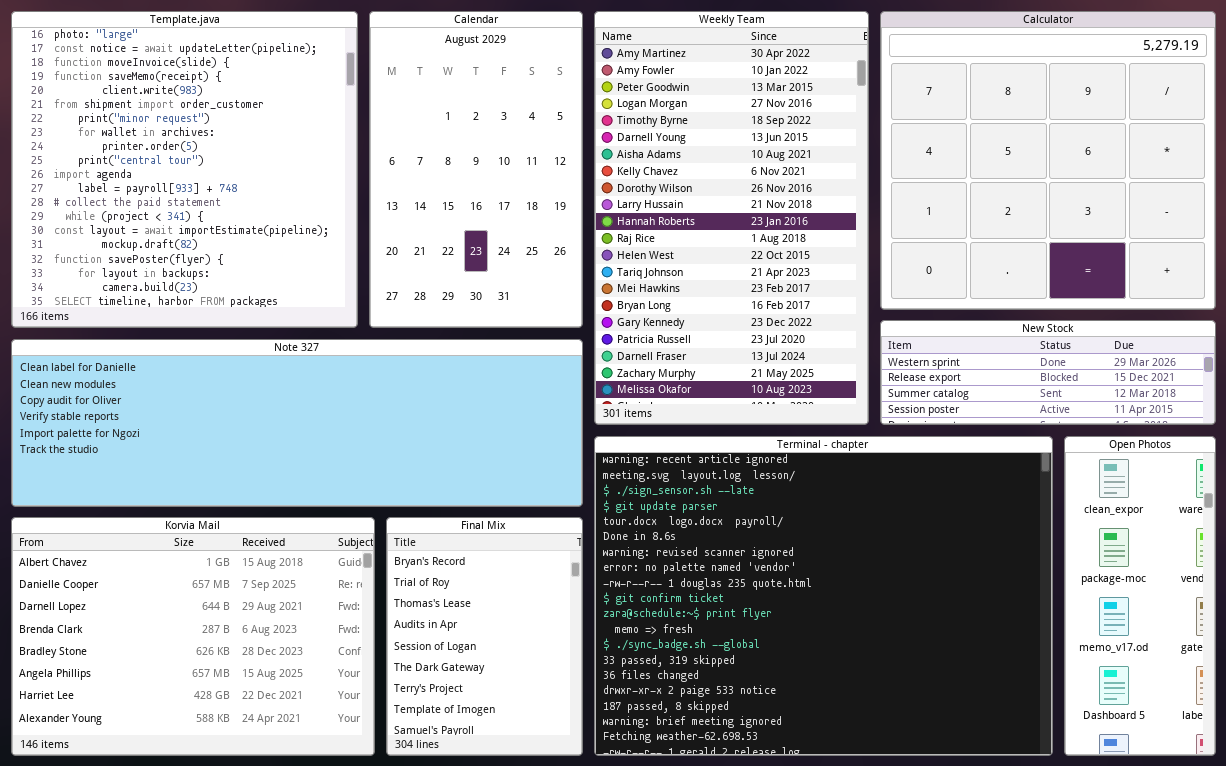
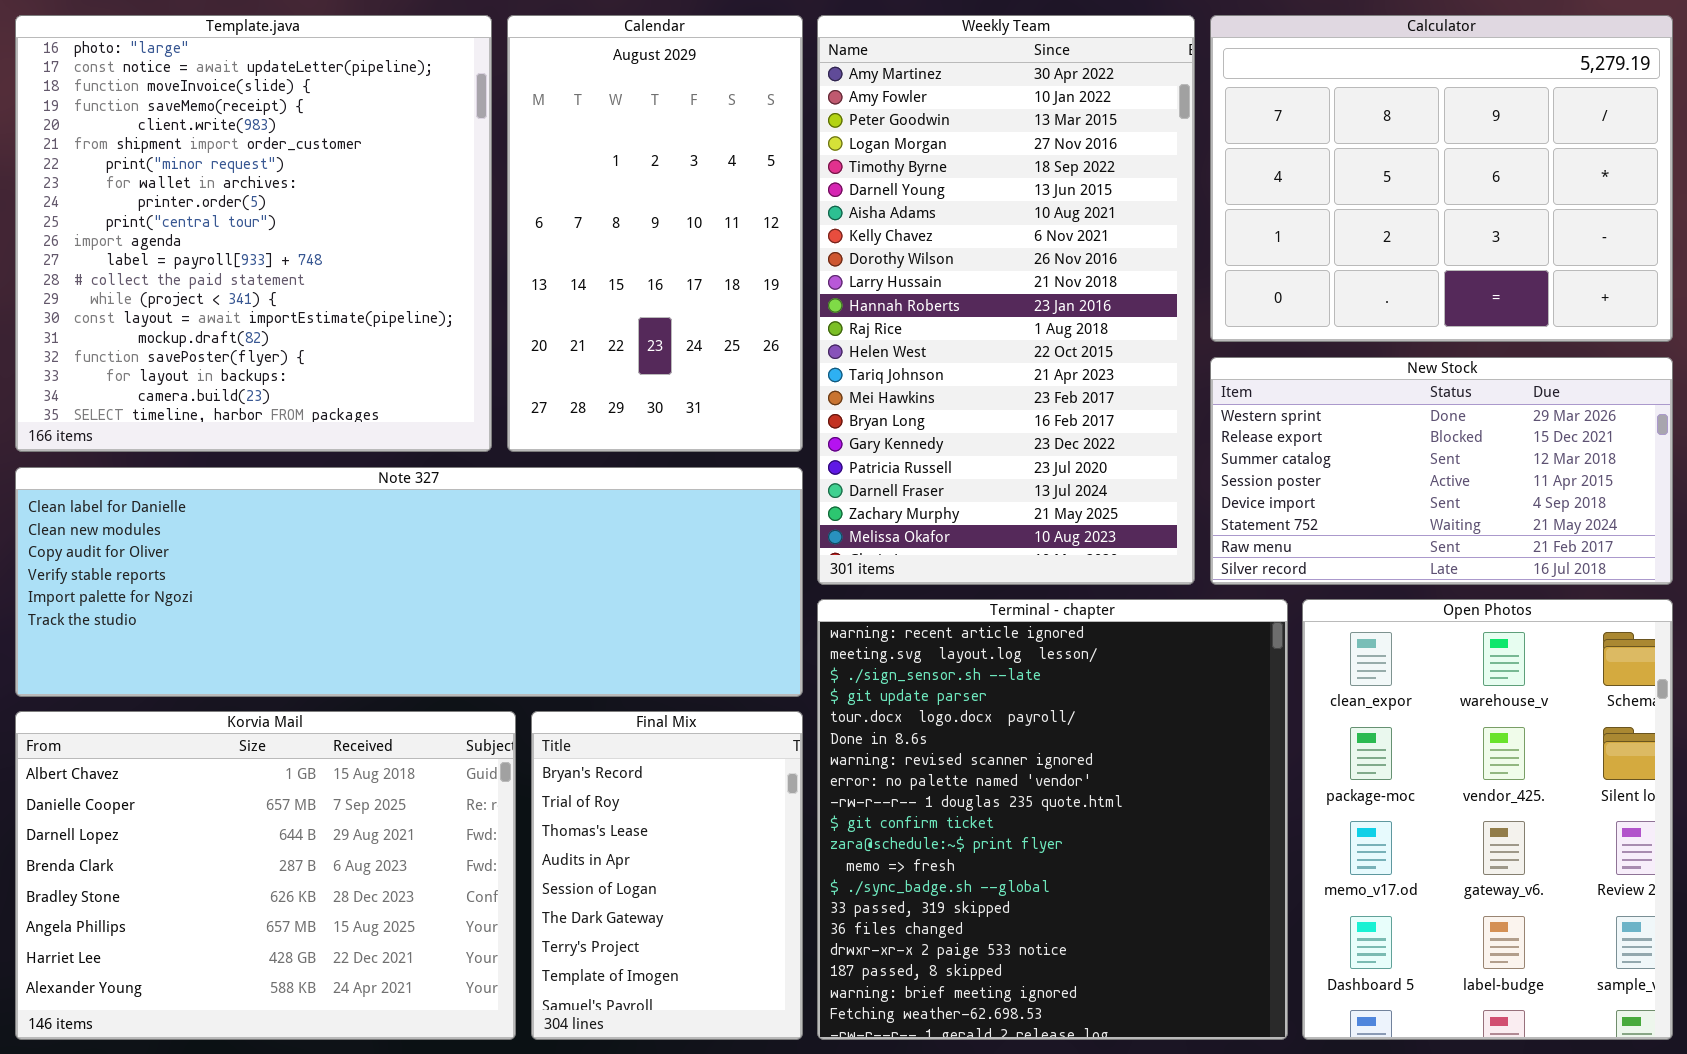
Calculator: [880,11,1216,310] -> [1210,15,1673,342], resized
New Stock: [880,320,1216,425] -> [1210,357,1673,585], resized
Terminal - chapter: [594,436,1053,756] -> [817,599,1288,1040], resized
Open Photos: [1064,436,1216,756] -> [1302,599,1673,1040], resized

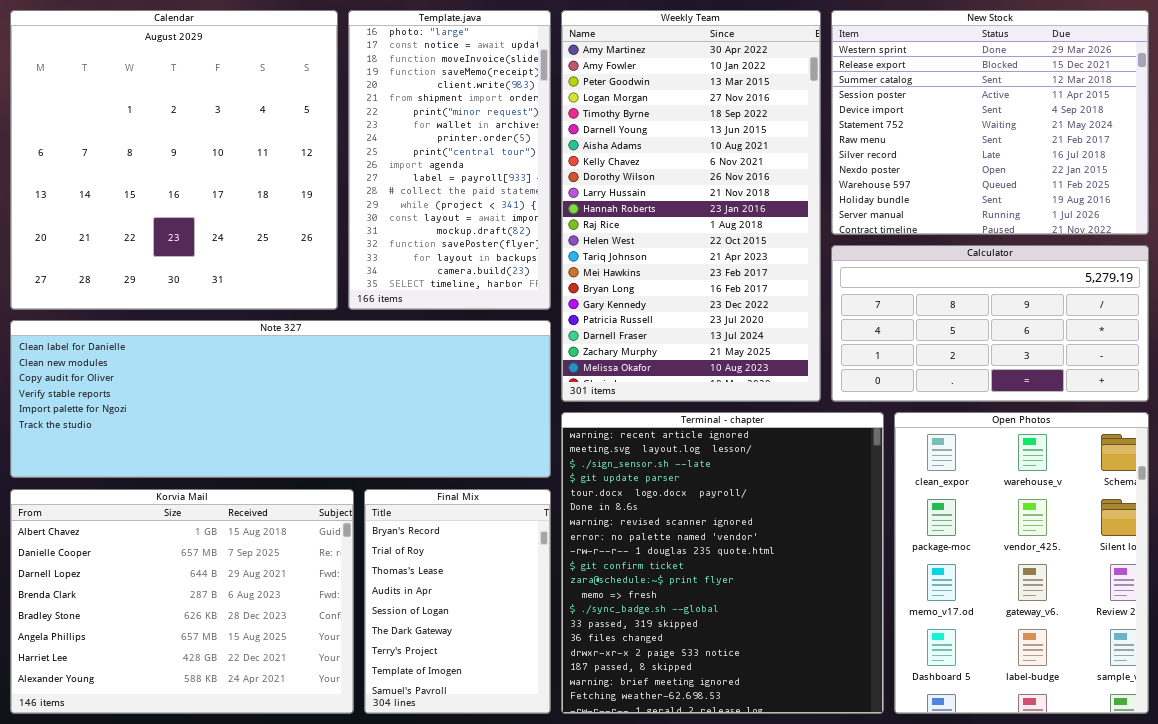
Template.java: [15,15,492,452] -> [348,10,551,310], moved, resized
Calendar: [507,15,803,452] -> [10,10,338,310], moved, resized
Calculator: [1210,15,1673,342] -> [831,245,1149,402], moved, resized
New Stock: [1210,357,1673,585] -> [831,10,1149,235], moved, resized

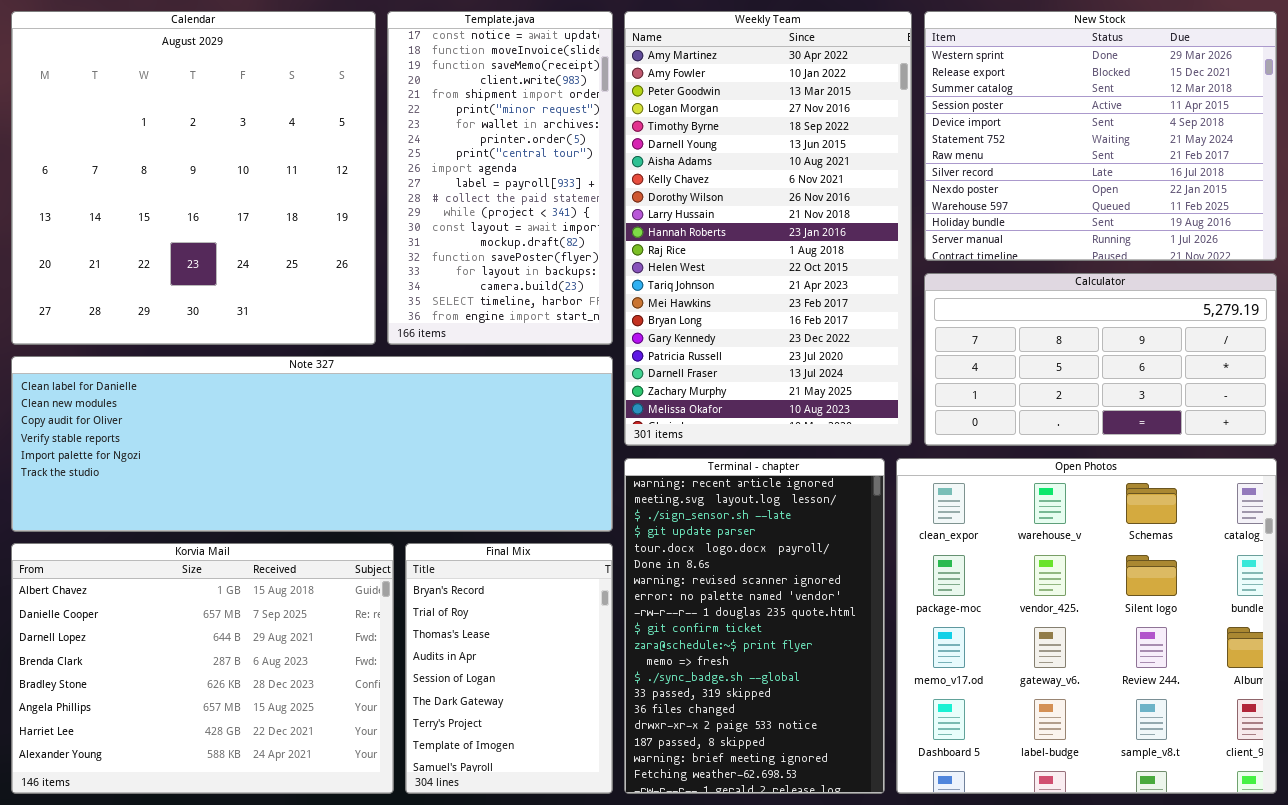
Template.java: [348,10,551,310] -> [387,11,613,345], scrolled down 1 row
Terminal - chapter: [561,412,884,714] -> [624,458,885,794], resized
Open Photos: [894,412,1149,714] -> [896,458,1277,794], resized

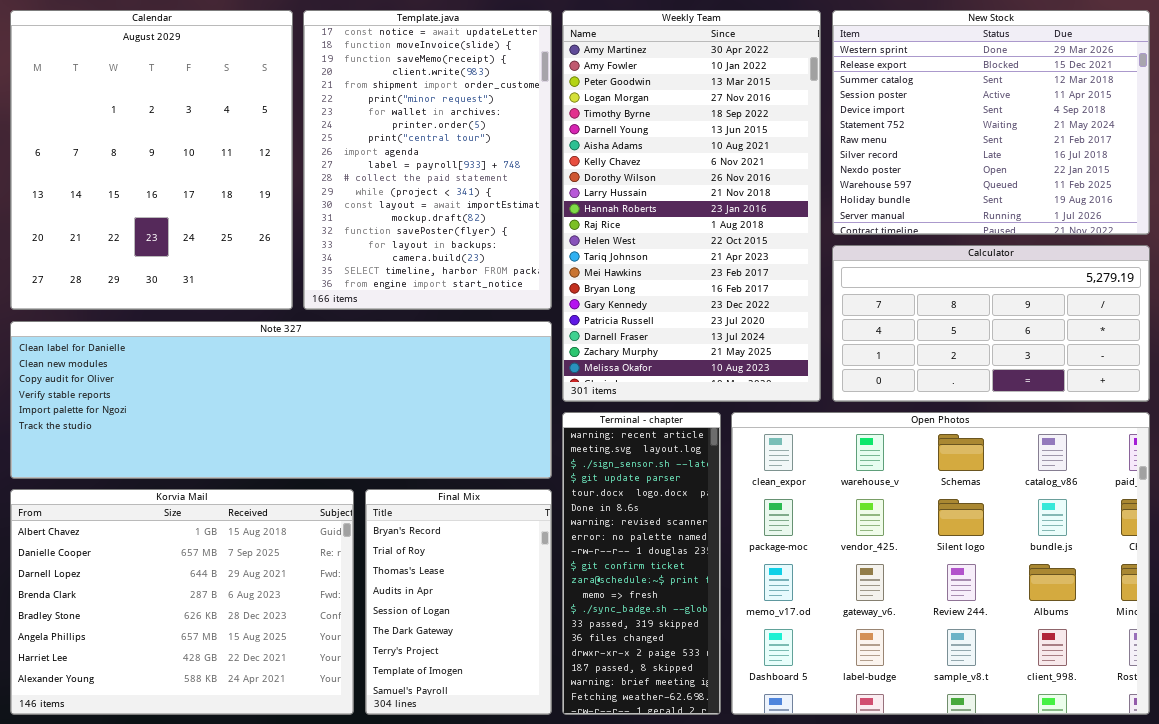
Calendar: [11,11,376,345] -> [10,10,293,310], resized
Template.java: [387,11,613,345] -> [303,10,552,310], resized
Terminal - chapter: [624,458,885,794] -> [562,412,721,715], resized
Open Photos: [896,458,1277,794] -> [731,412,1150,715], resized

